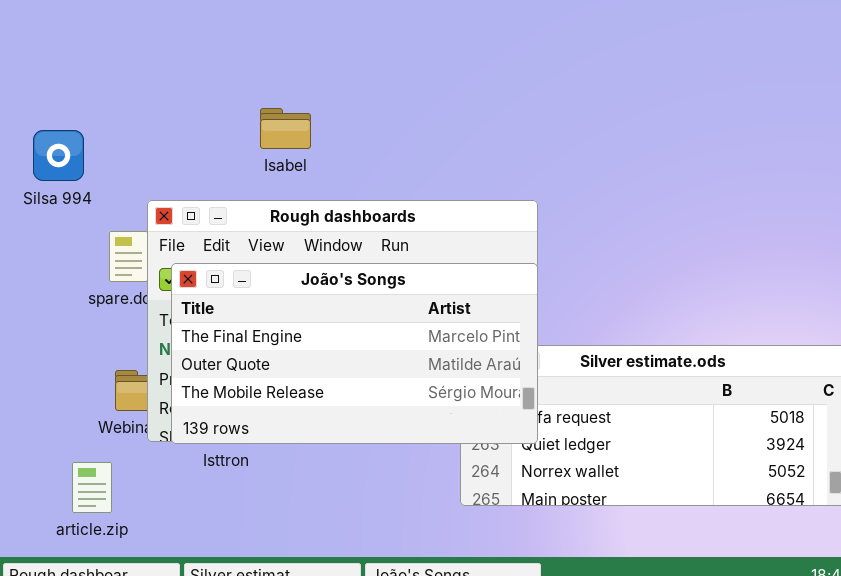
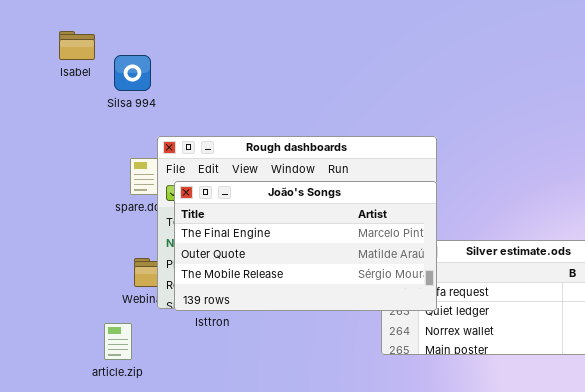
Isabel: [260,108,311,149] -> [59,31,95,60], moved
Silsa 994: [33,130,84,181] -> [114,55,151,91], moved

